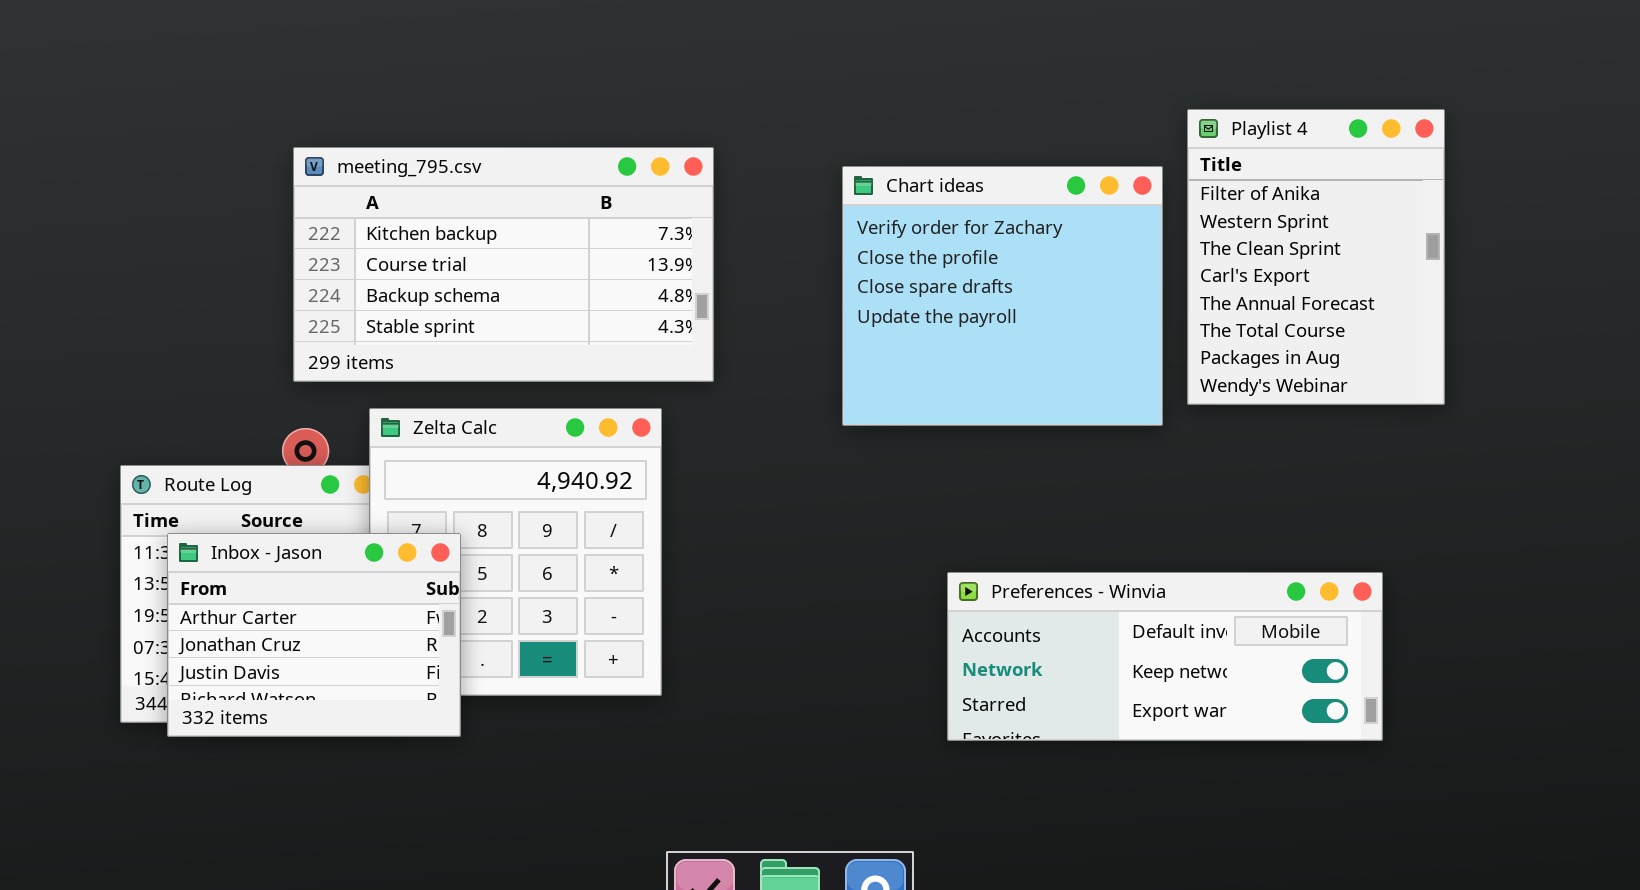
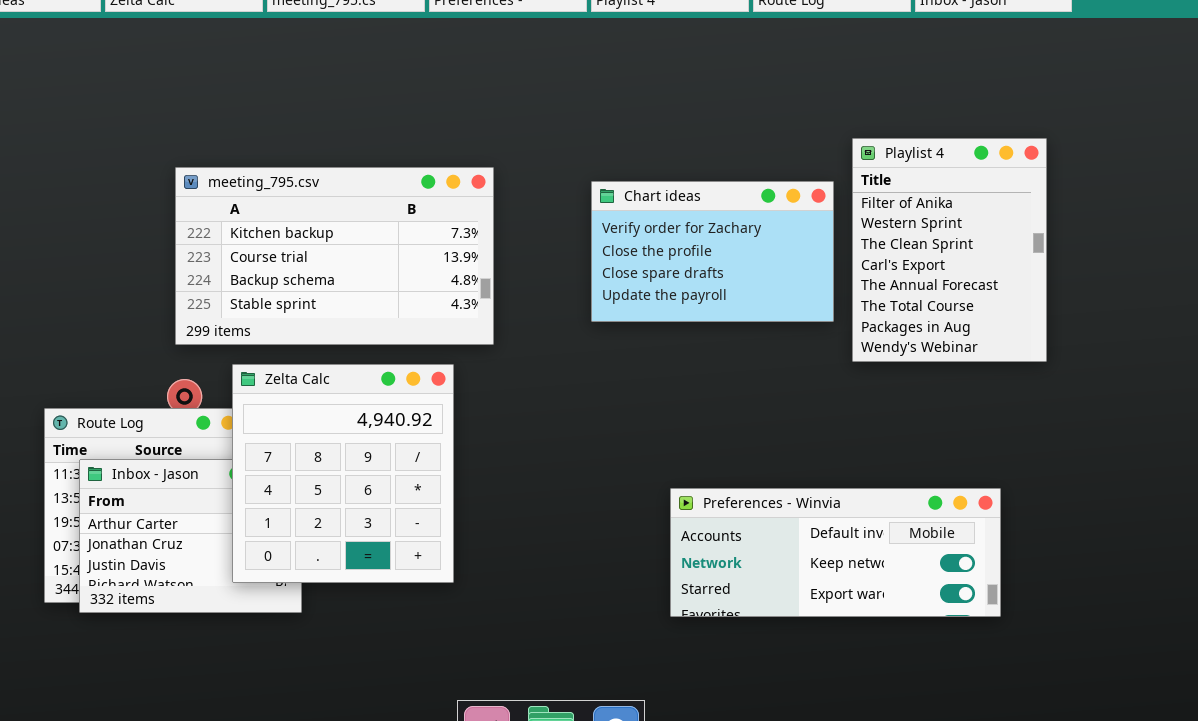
Chart ideas: [842,166,1163,426] -> [591,181,834,322], resized
Zelta Calc: [369,408,662,696] -> [232,364,454,583], raised

